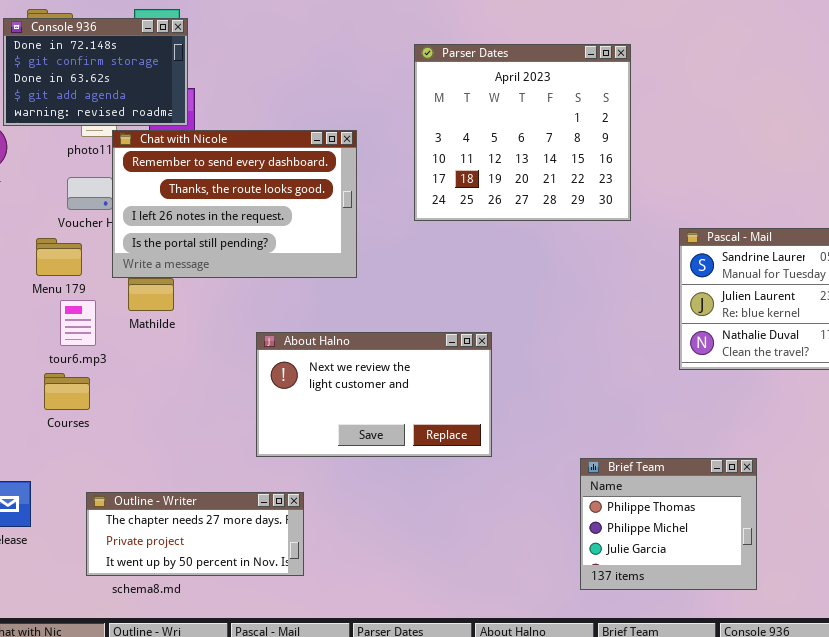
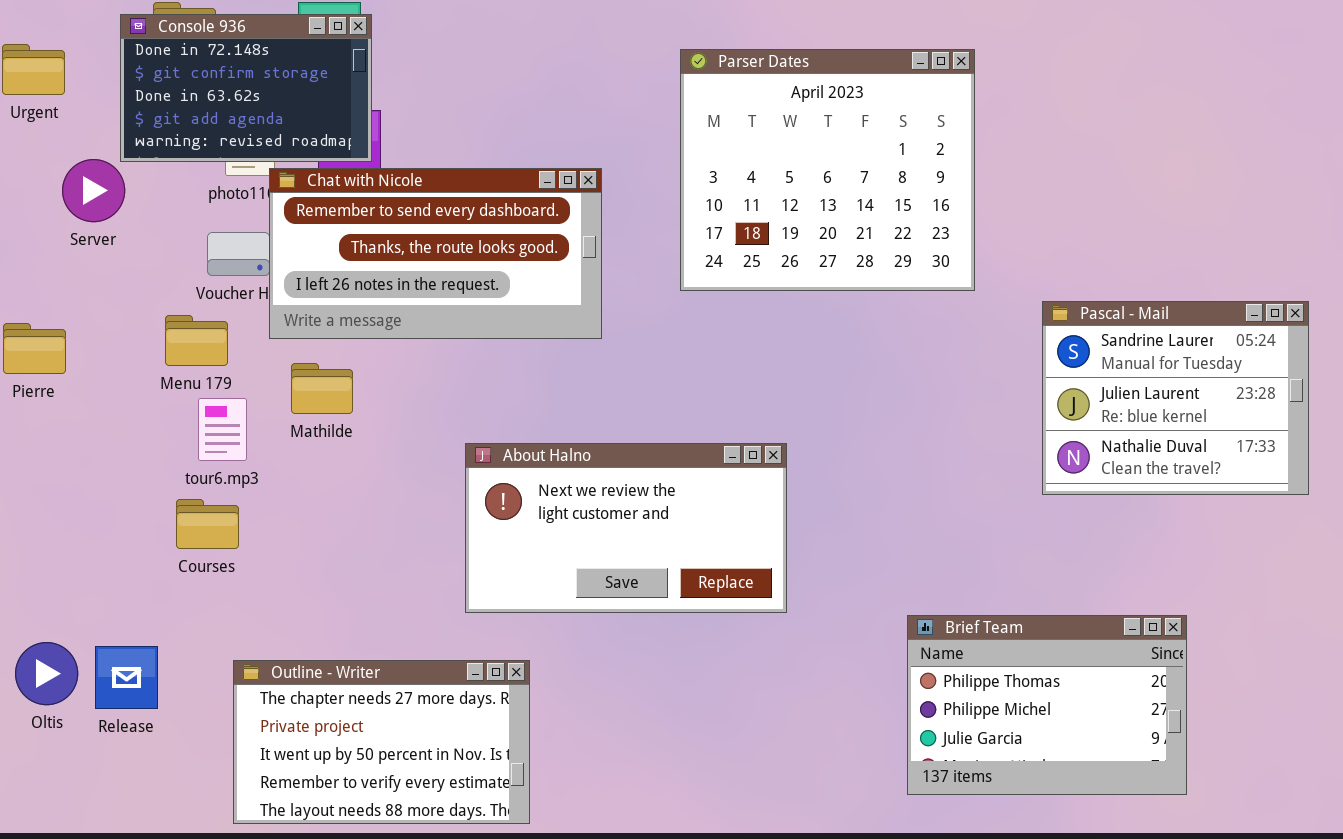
Chat with Nicole: [112,130,357,278] -> [269,168,602,339], resized
Brief Team: [580,458,757,590] -> [907,615,1187,795], resized
Outline - Writer: [86,492,304,576] -> [233,660,530,824], resized

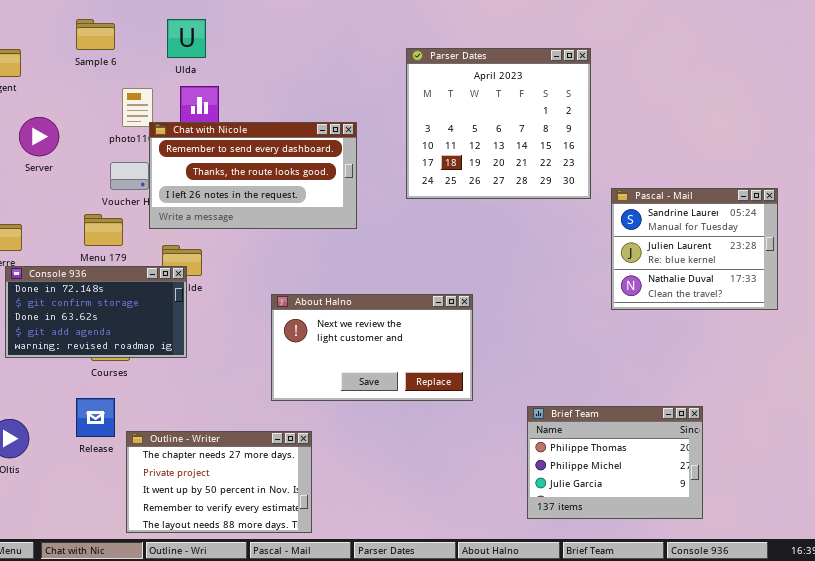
Console 936: [120,14,372,162] -> [5,266,187,358], moved, resized
Pascal - Mail: [1042,301,1309,495] -> [611,188,778,310], moved
Brief Team: [907,615,1187,795] -> [527,406,703,519], moved
Release: [95,646,158,709] -> [76,398,115,437], moved

